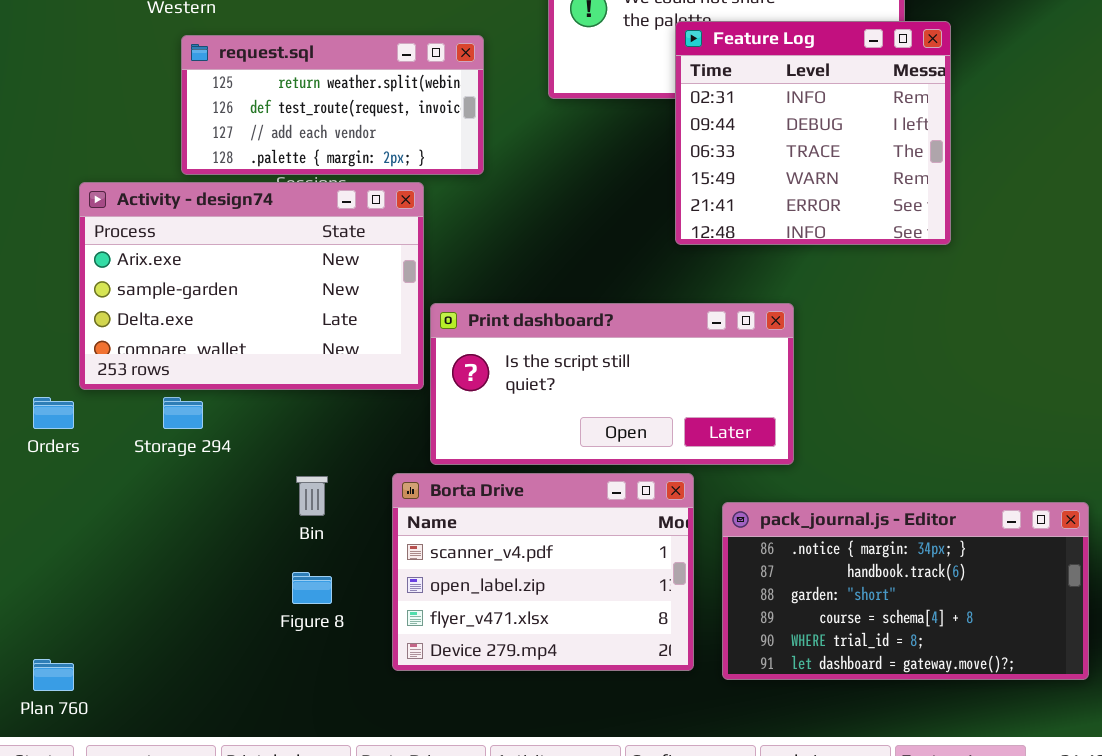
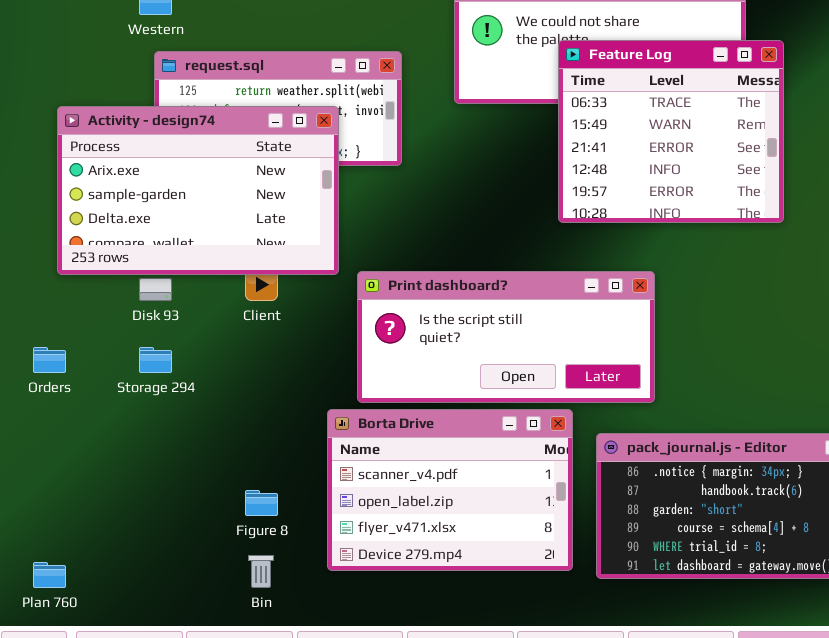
Feature Log: [675,21,951,245] -> [558,40,784,223], scrolled down 2 rows
Activity - design74: [79,182,424,390] -> [57,106,339,275], moved
Bin: [296,476,328,516] -> [248,555,274,588], moved

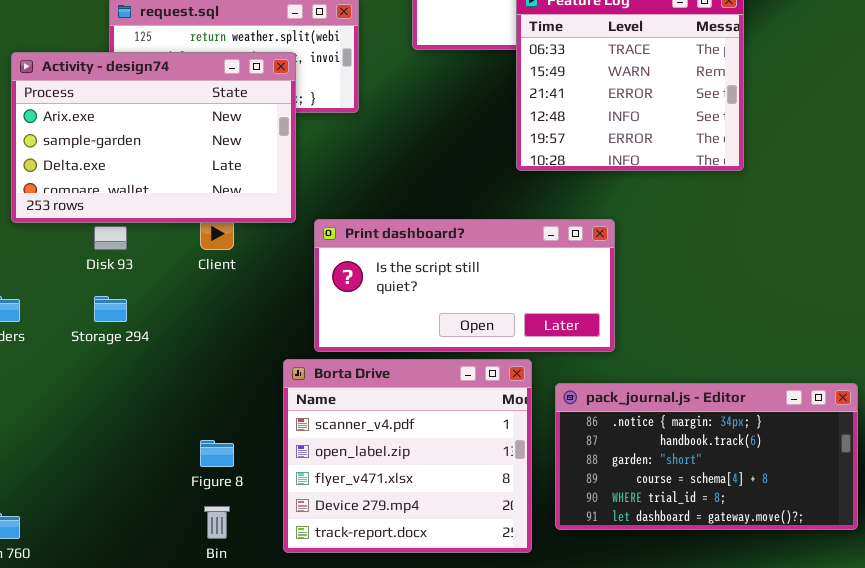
Borta Drive: [327,409,573,571] -> [283,359,532,553], resized

